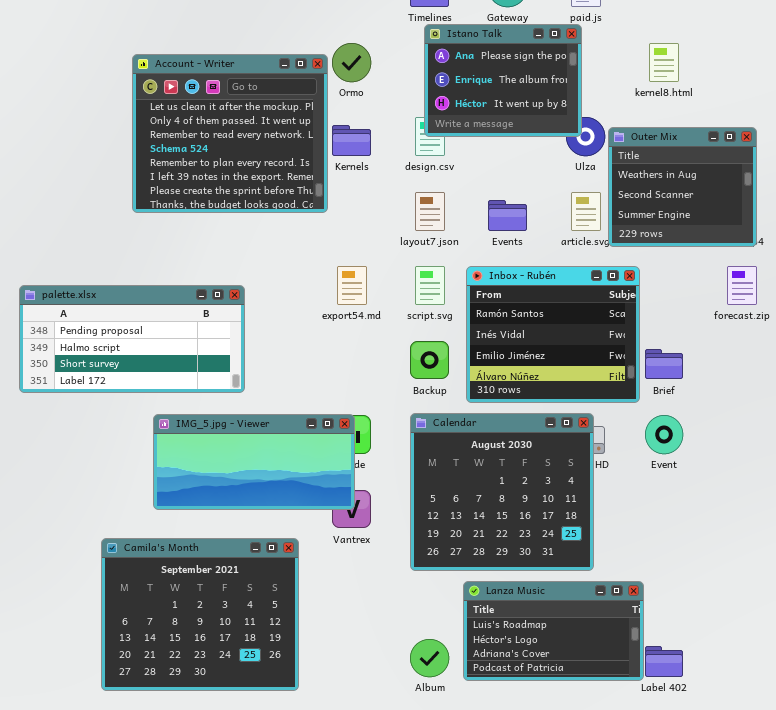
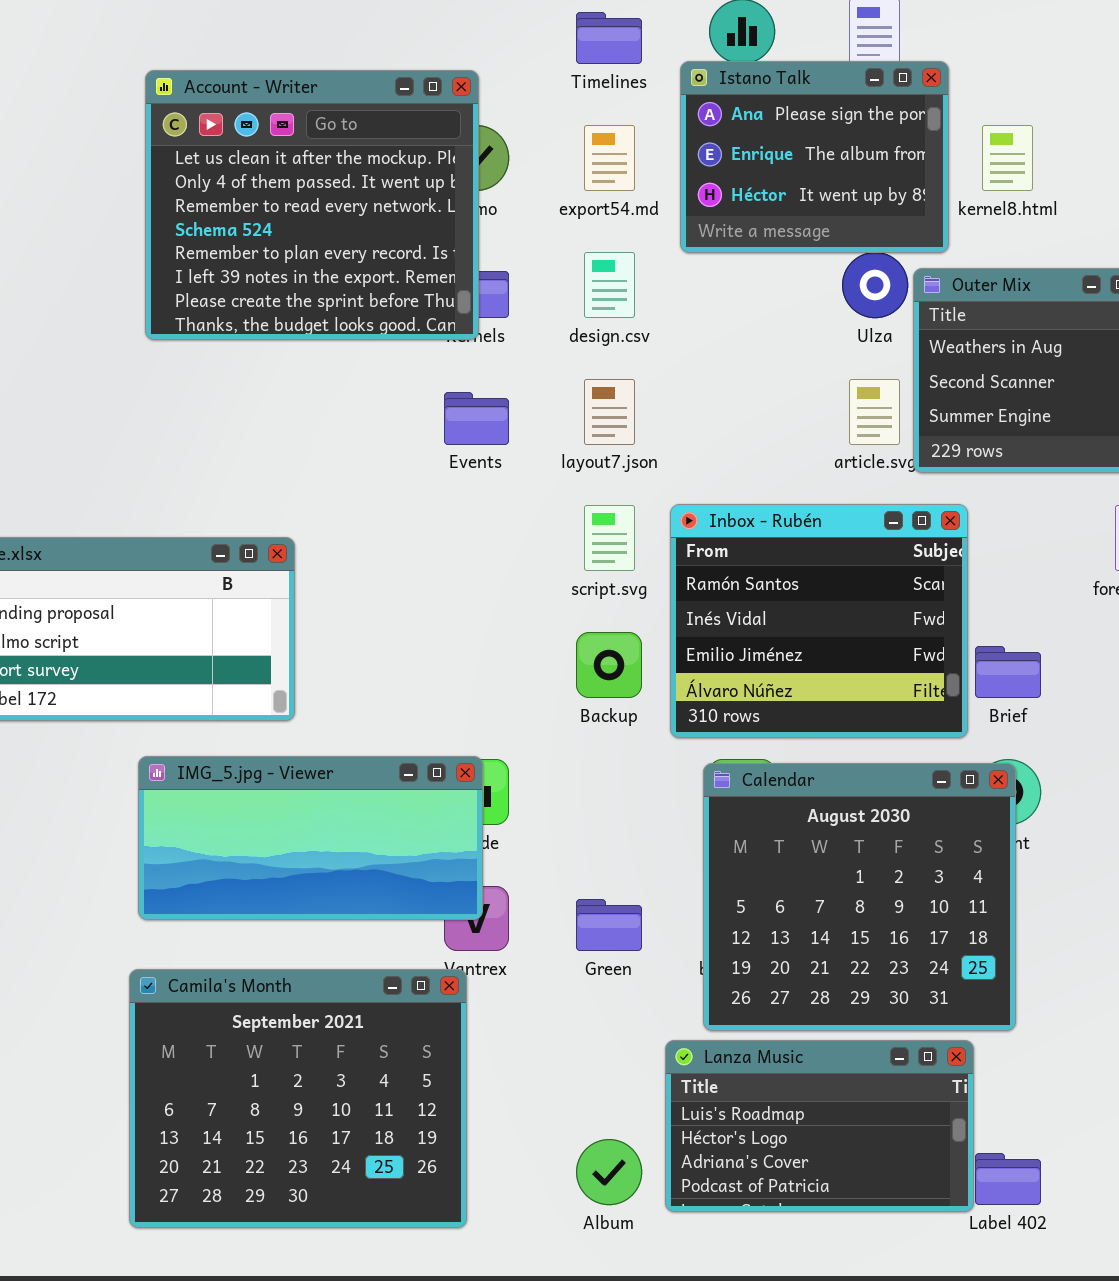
Istano Talk: [424,24,582,137] -> [680,61,949,253], moved
Account - Writer: [132,54,328,213] -> [145,70,479,340], moved
Events: [488,200,527,231] -> [444,392,509,445], moved
export54.md: [337,266,367,305] -> [584,125,635,191], moved
Calendar: [410,413,594,571] -> [703,763,1016,1031], moved
Camila's Month: [101,538,299,691] -> [129,969,467,1228], moved

